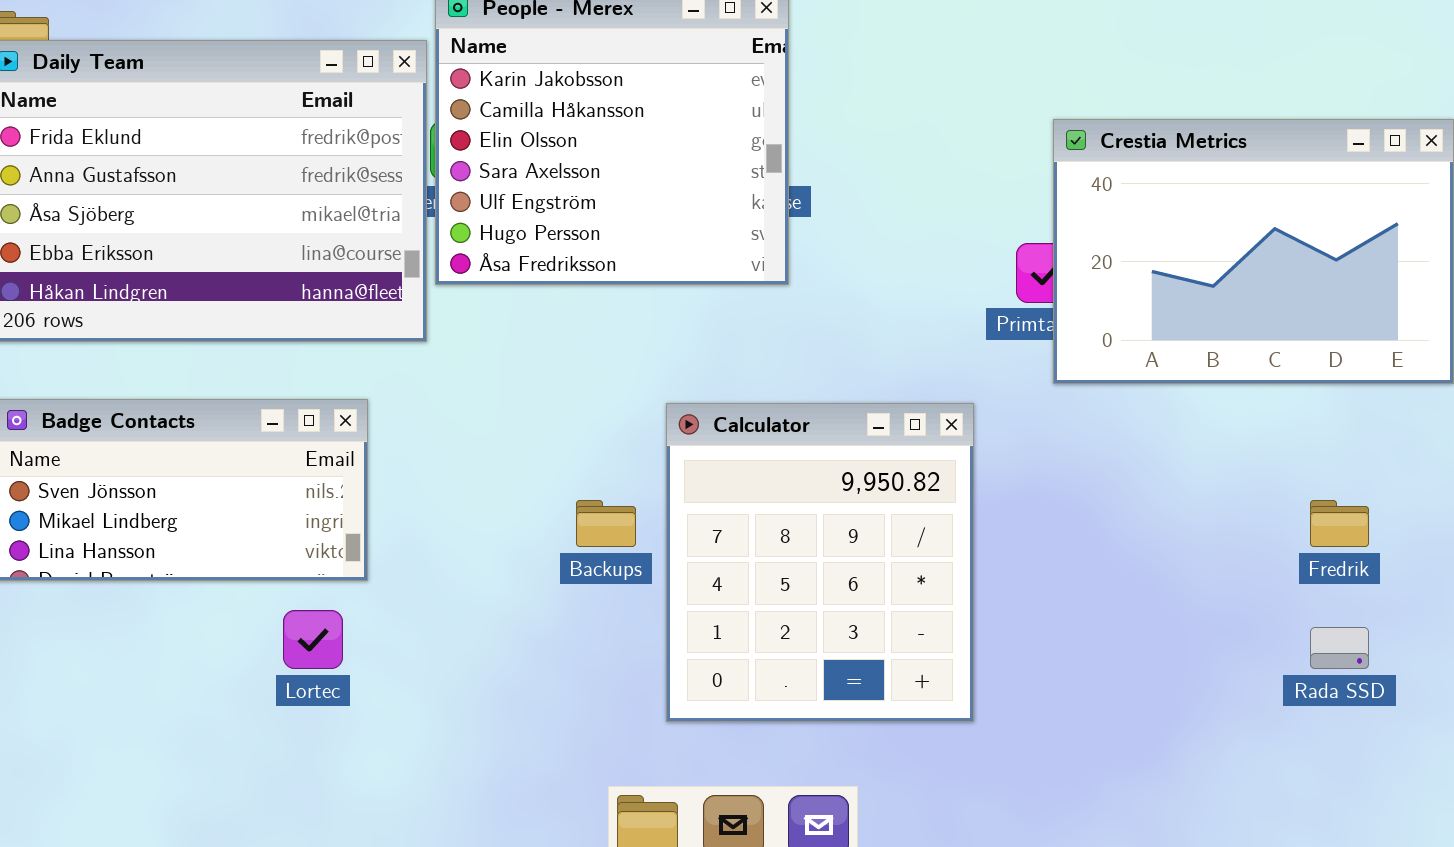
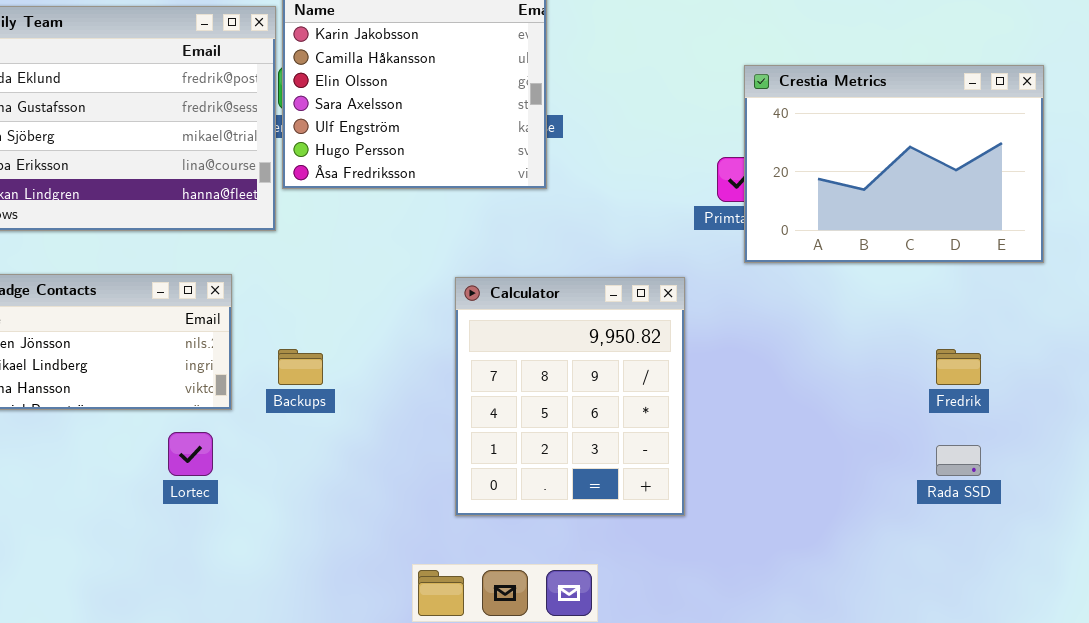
Backups: [576,500,636,547] -> [278,349,323,385], moved

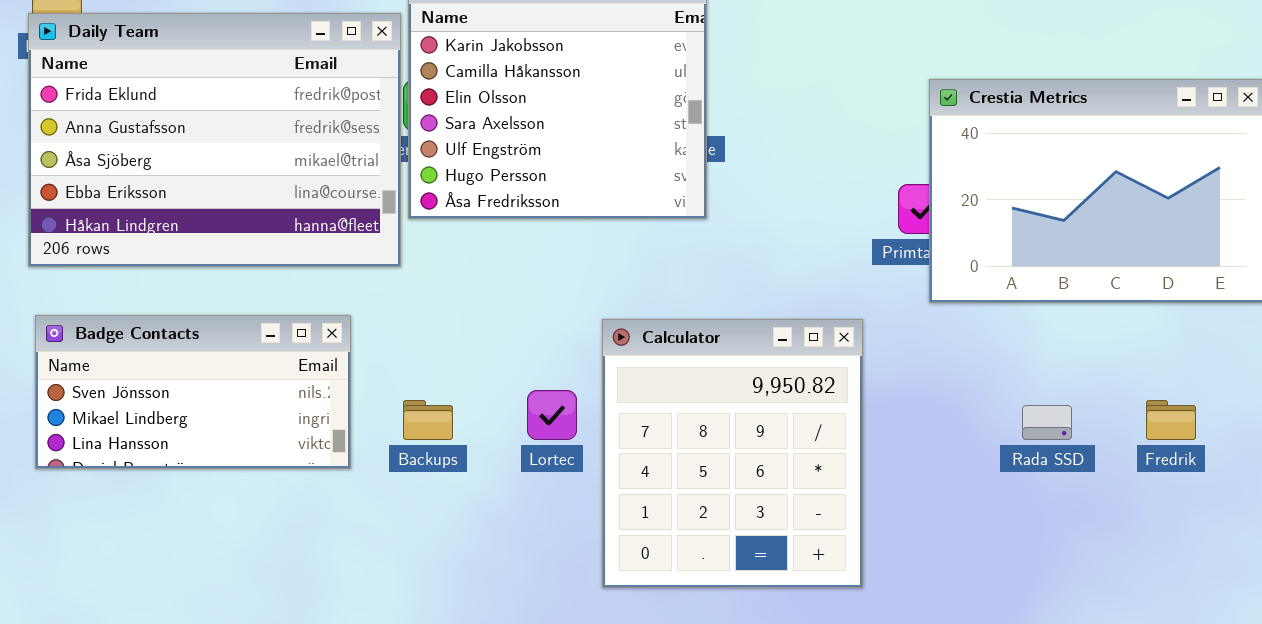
Lortec: [168,432,213,476] -> [527,390,577,440], moved
Rada SSD: [936,445,981,476] -> [1022,405,1072,440], moved

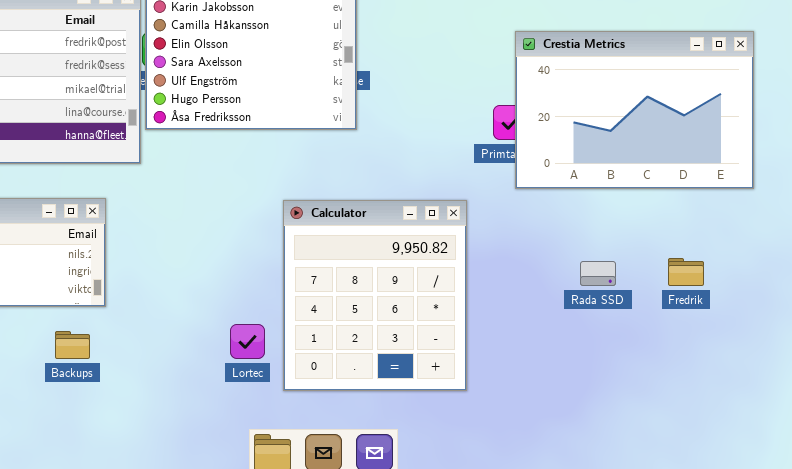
Lortec: [527,390,577,440] -> [230,324,265,359], moved
Backups: [403,400,453,440] -> [55,331,90,359], moved

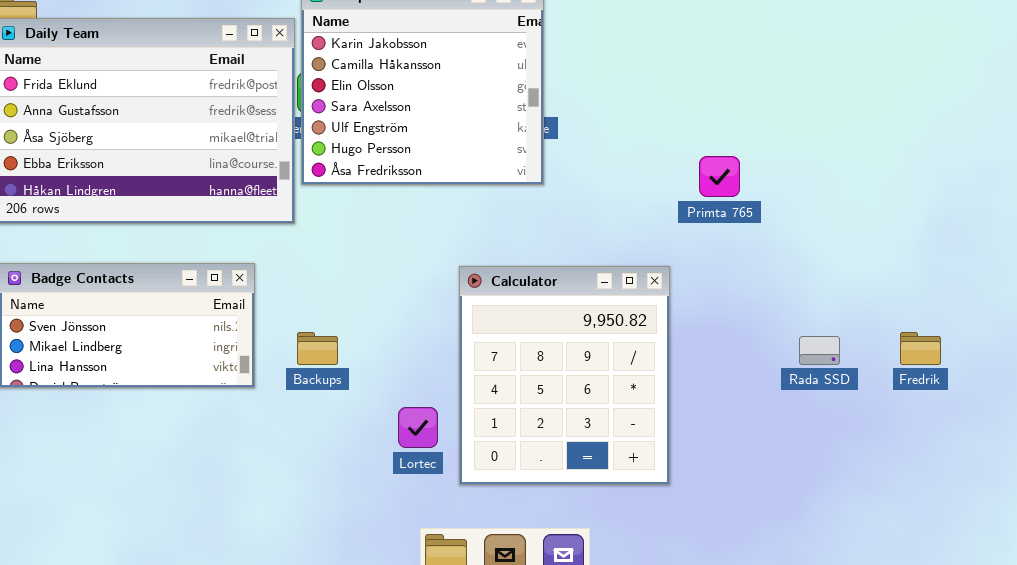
Crestia Metrics: [515,31,754,189] -> none, closed
Backups: [55,331,90,359] -> [297,332,338,365], moved

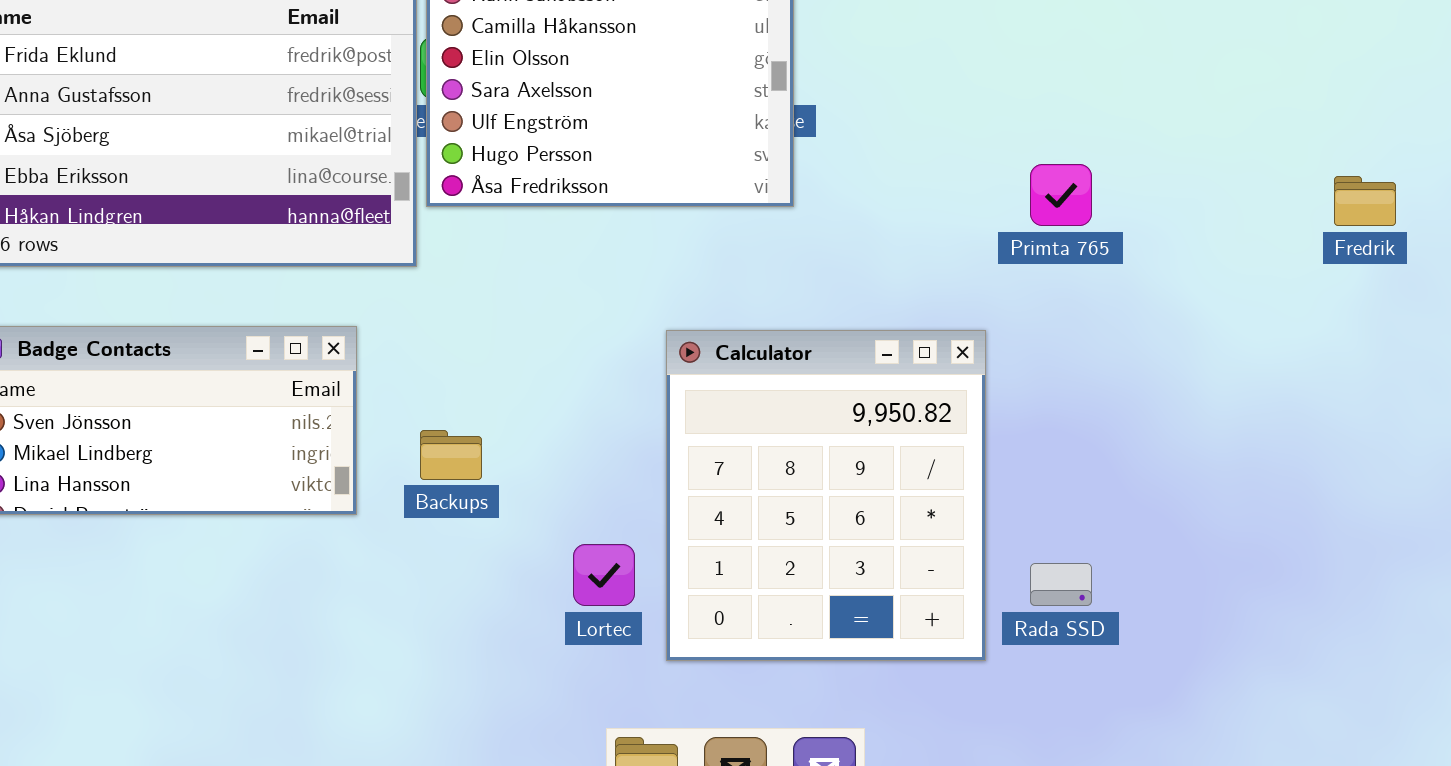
Fredrik: [900,332,941,365] -> [1334,176,1396,226], moved
Rada SSD: [799,336,840,365] -> [1030,563,1092,606], moved

